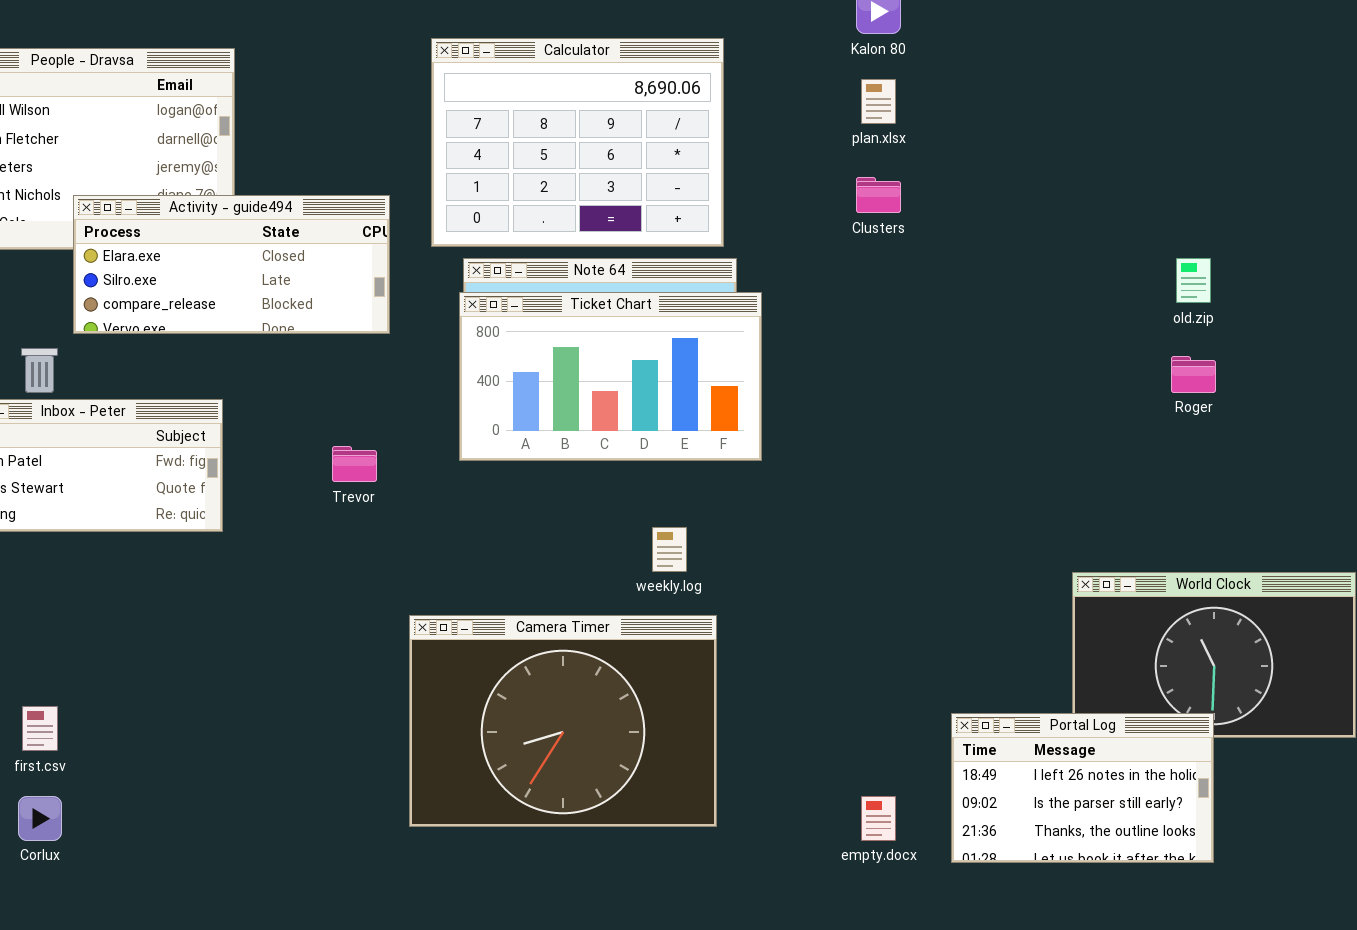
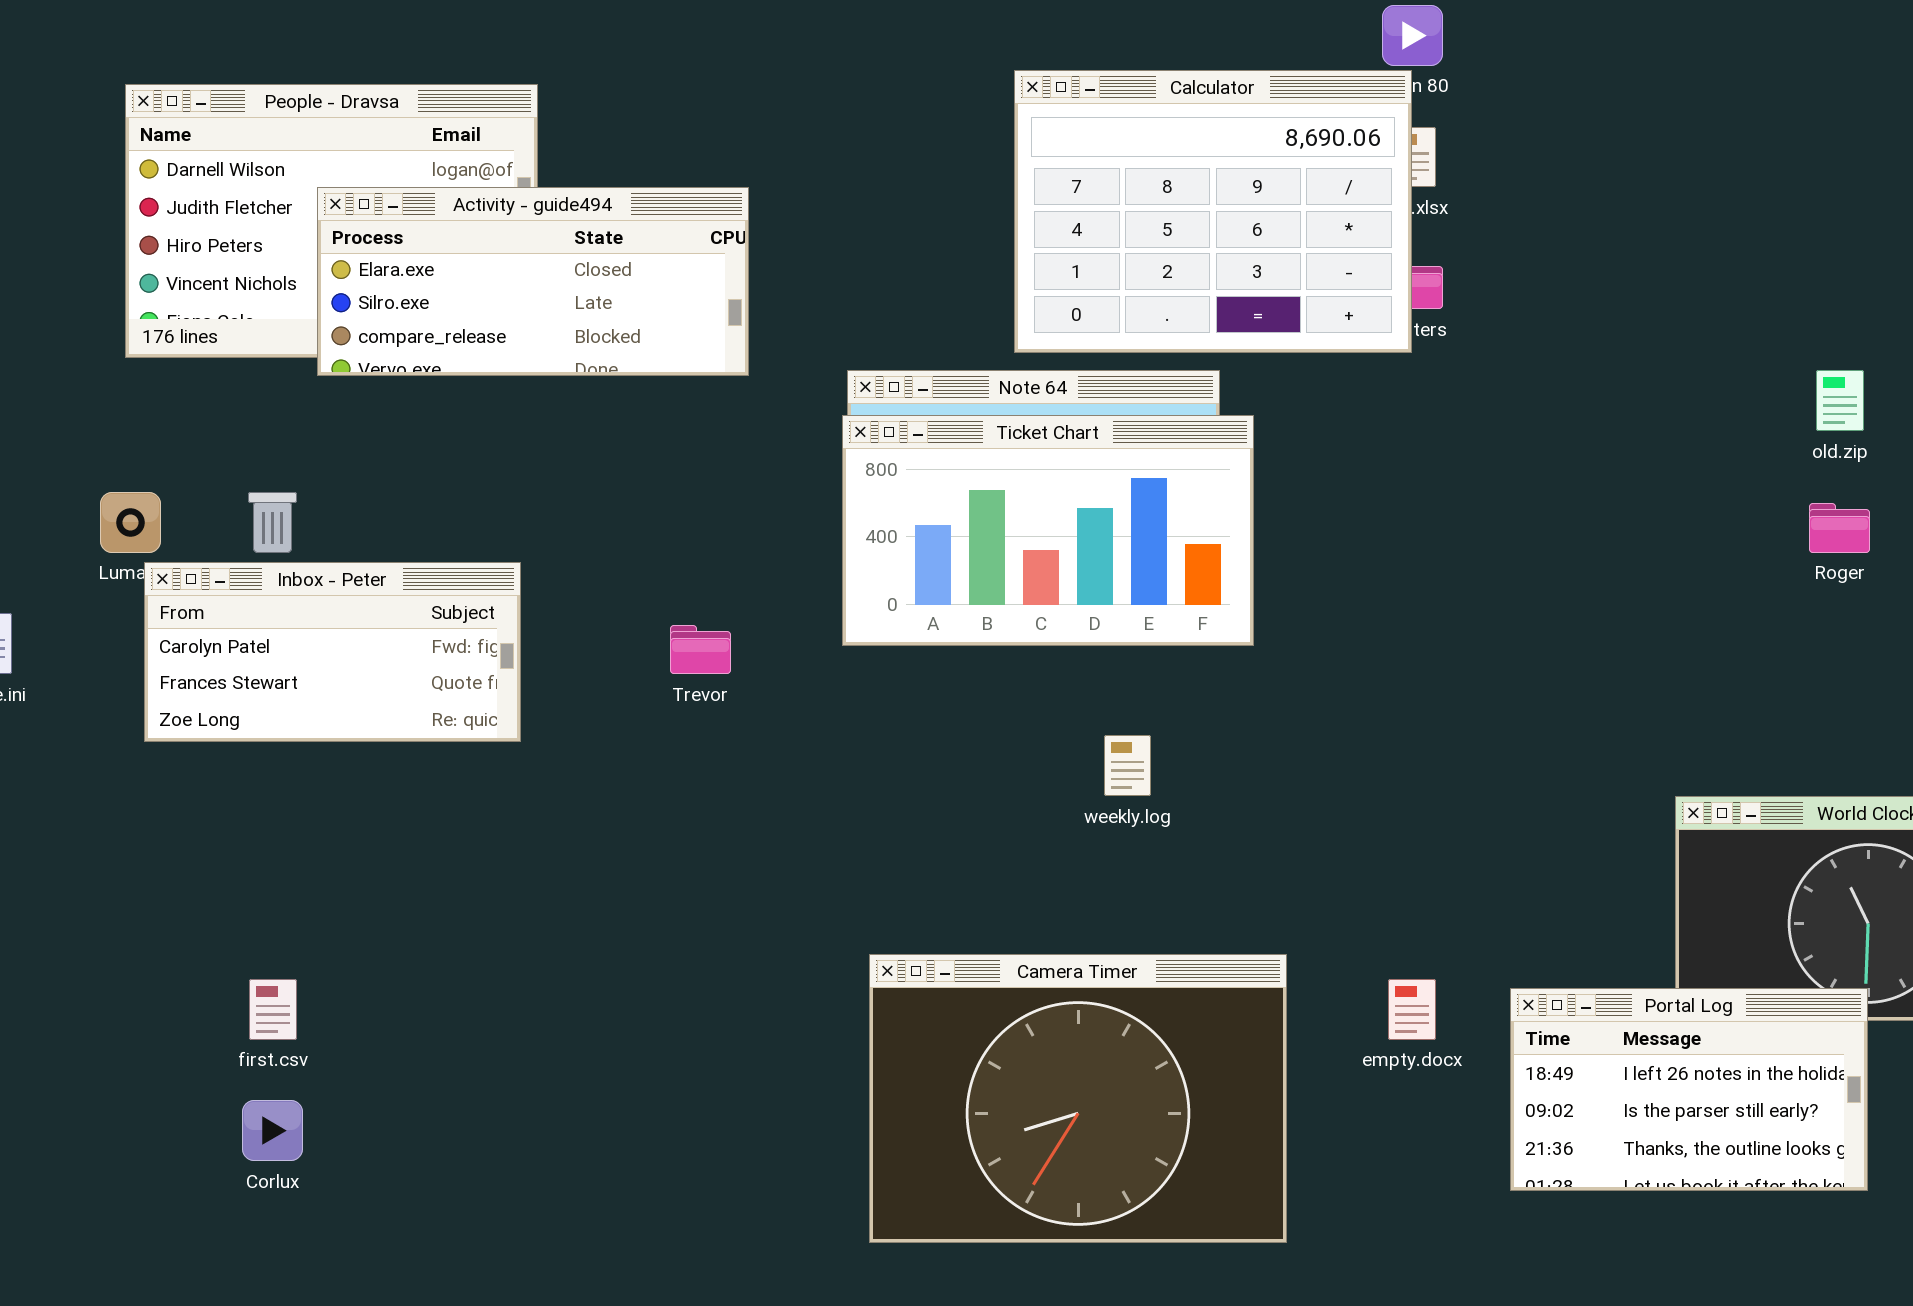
Calculator: [431,38,724,247] -> [1014,70,1412,353], moved
Activity - guide494: [73,195,390,334] -> [317,187,749,376], moved
Camera Timer: [409,615,717,827] -> [869,954,1287,1243], moved
empty.docx: [861,796,896,841] -> [1388,979,1436,1040], moved

